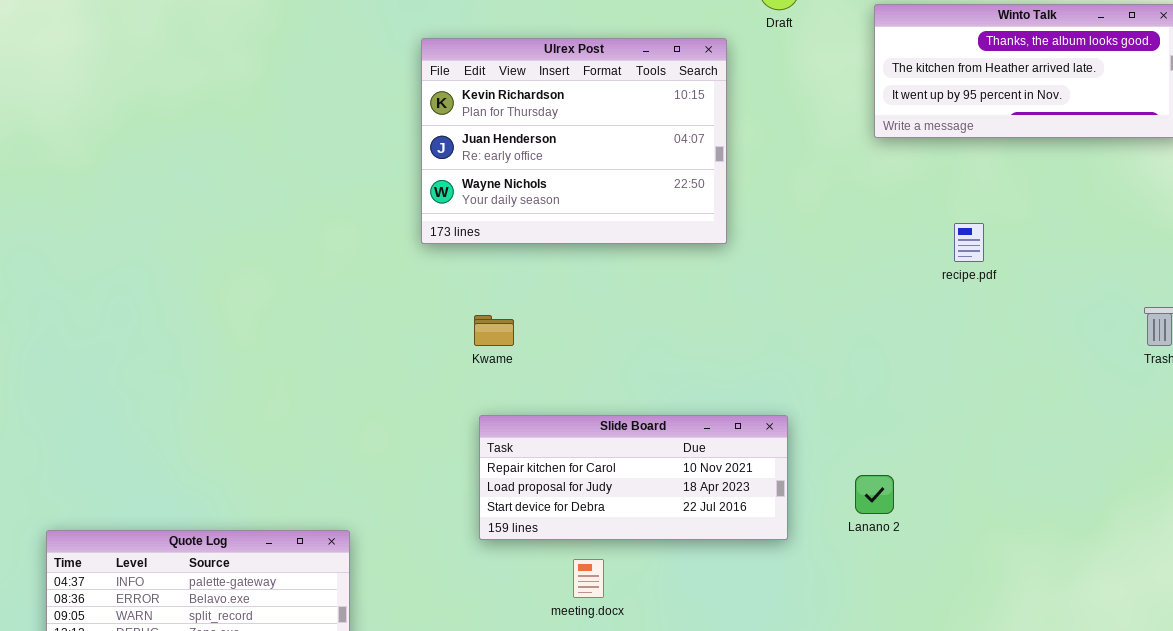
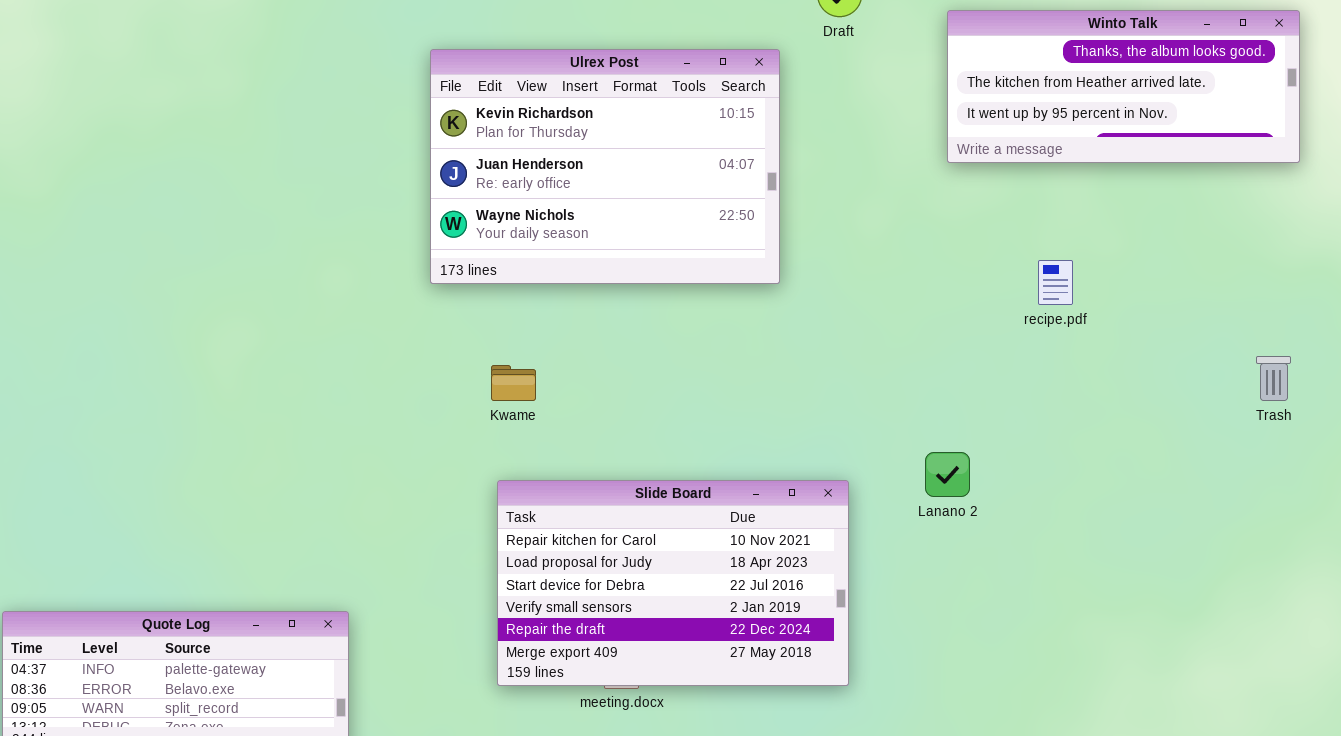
Slide Board: [479,415,788,540] -> [497,480,849,686], resized
Lanano 2: [855,475,894,514] -> [925,452,970,497], moved

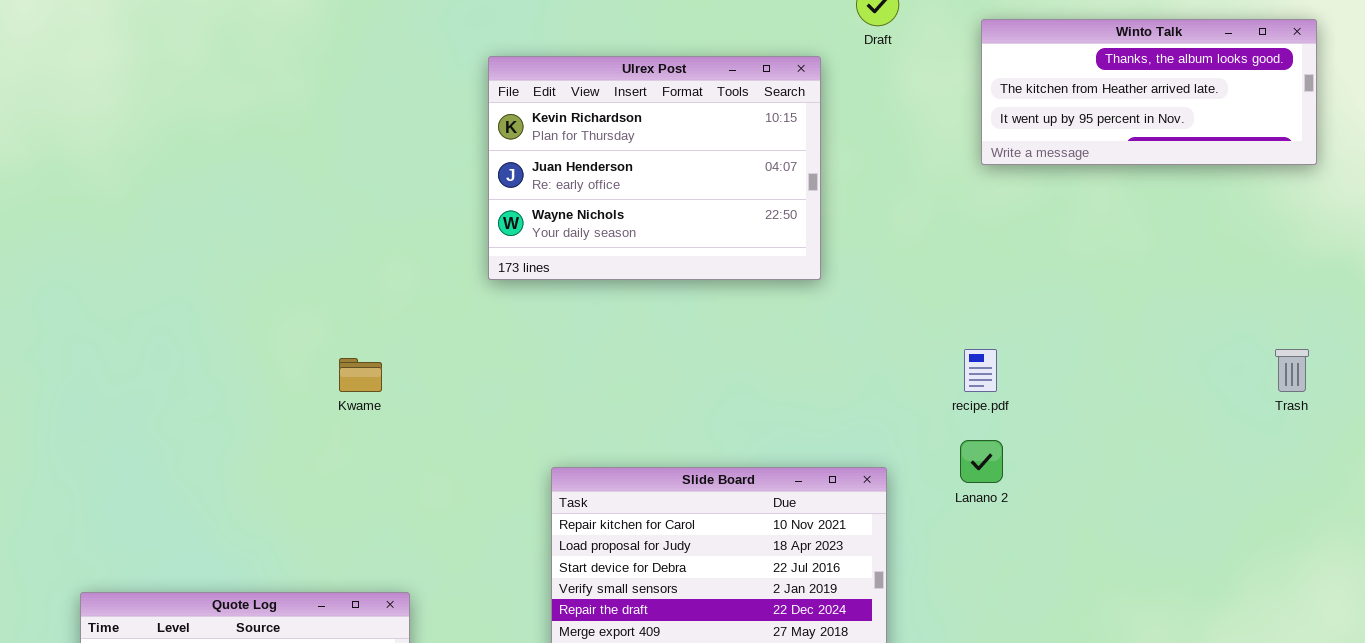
recipe.pdf: [1038,260,1073,305] -> [964,349,997,392], moved
Kwame: [491,365,536,401] -> [339,358,382,392], moved

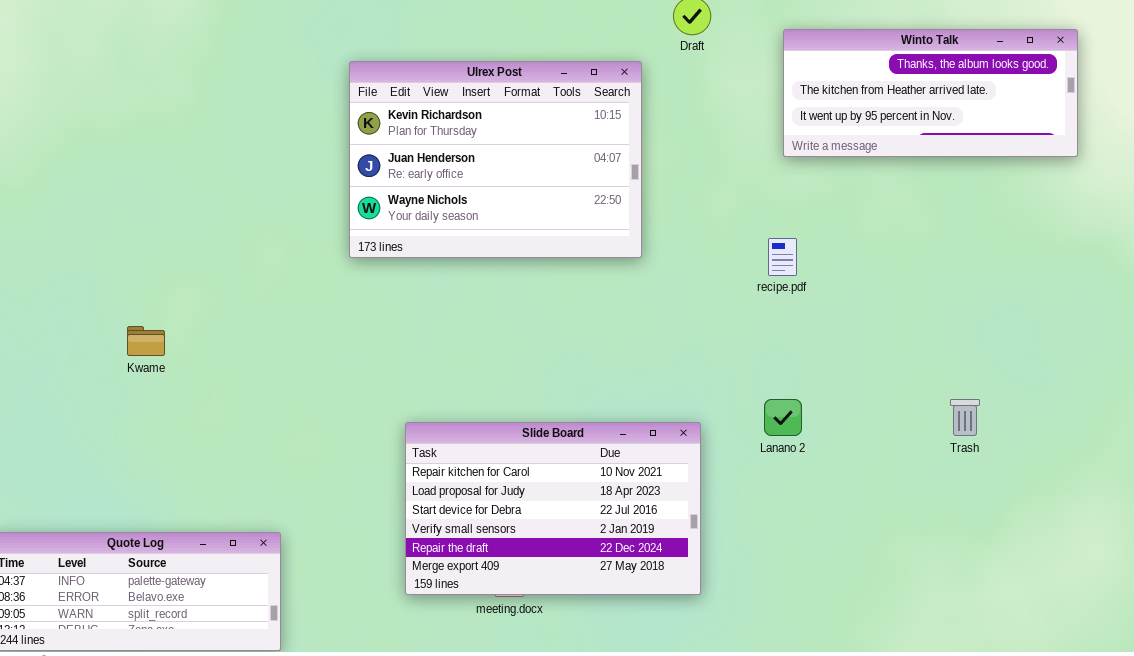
recipe.pdf: [964,349,997,392] -> [768,238,797,276], moved
Trash: [1275,349,1309,392] -> [950,399,980,436], moved
Kwame: [339,358,382,392] -> [127,326,165,356], moved

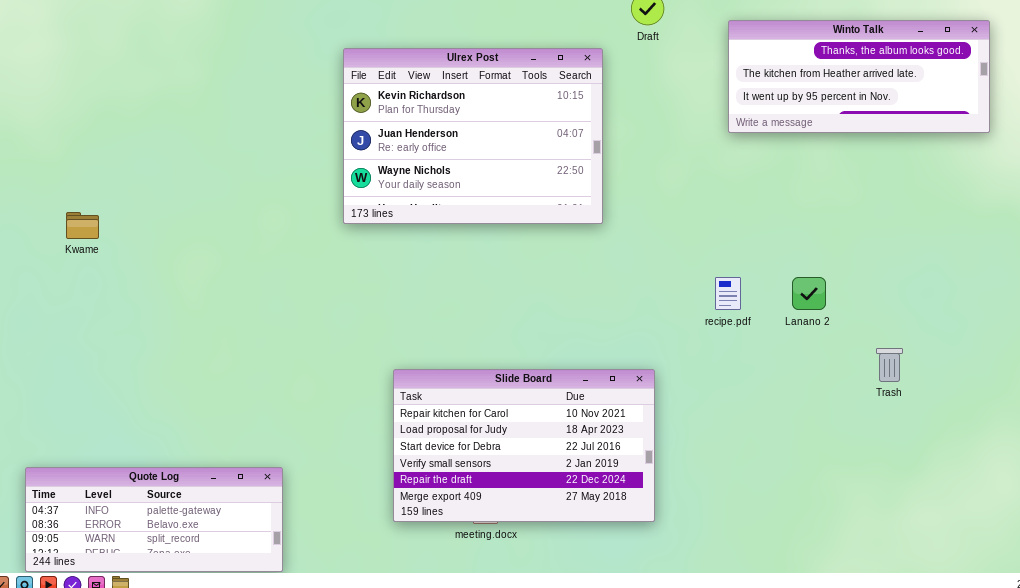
recipe.pdf: [768,238,797,276] -> [715,277,741,310], moved
Kwame: [127,326,165,356] -> [66,212,99,239], moved
Lanano 2: [764,399,802,436] -> [792,277,826,310], moved

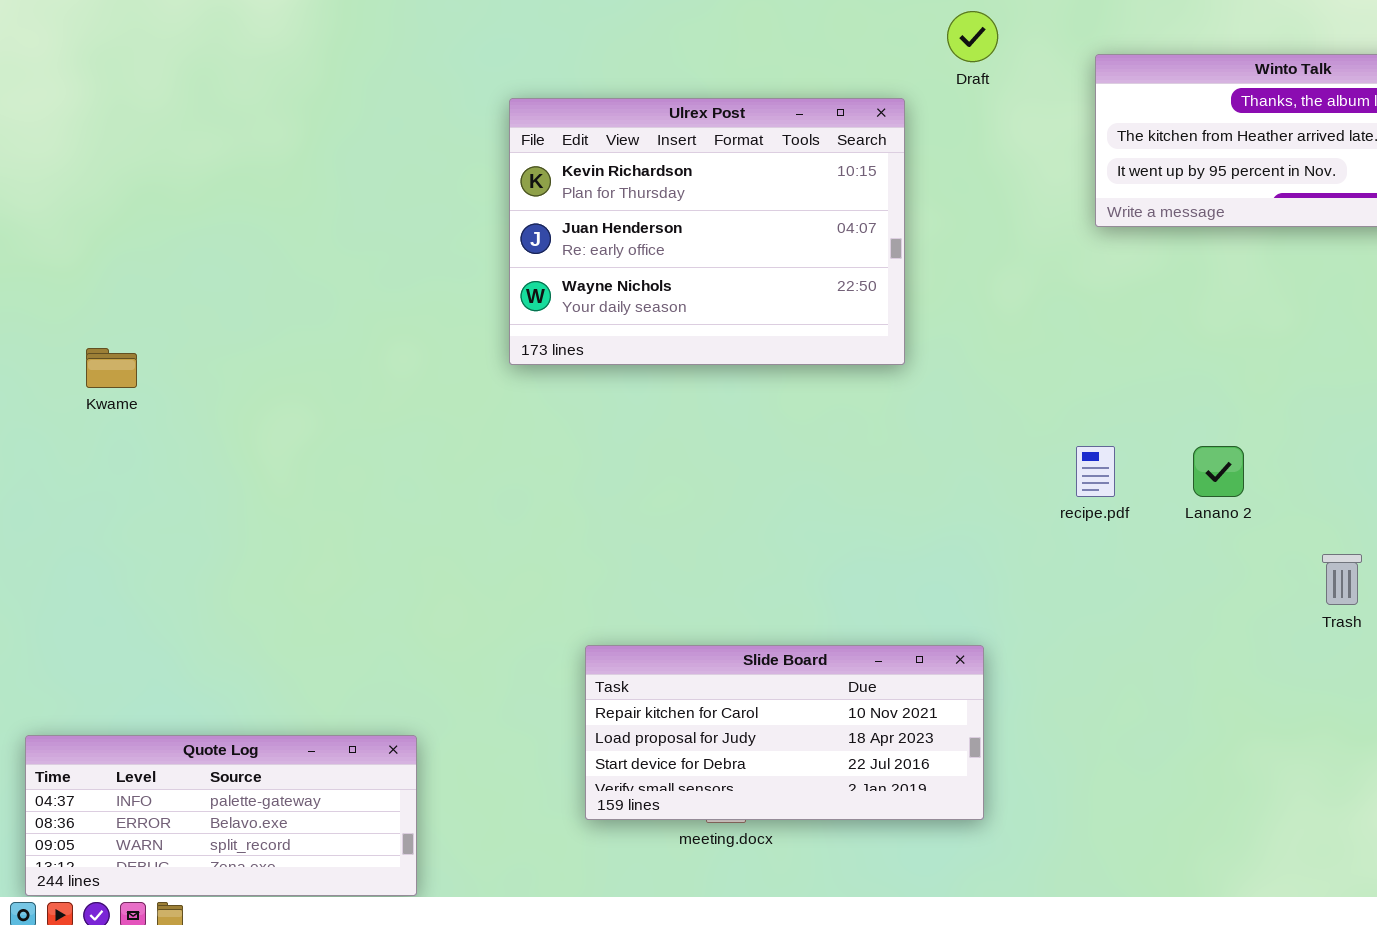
Slide Board: [393,369,655,522] -> [585,645,984,820], resized

